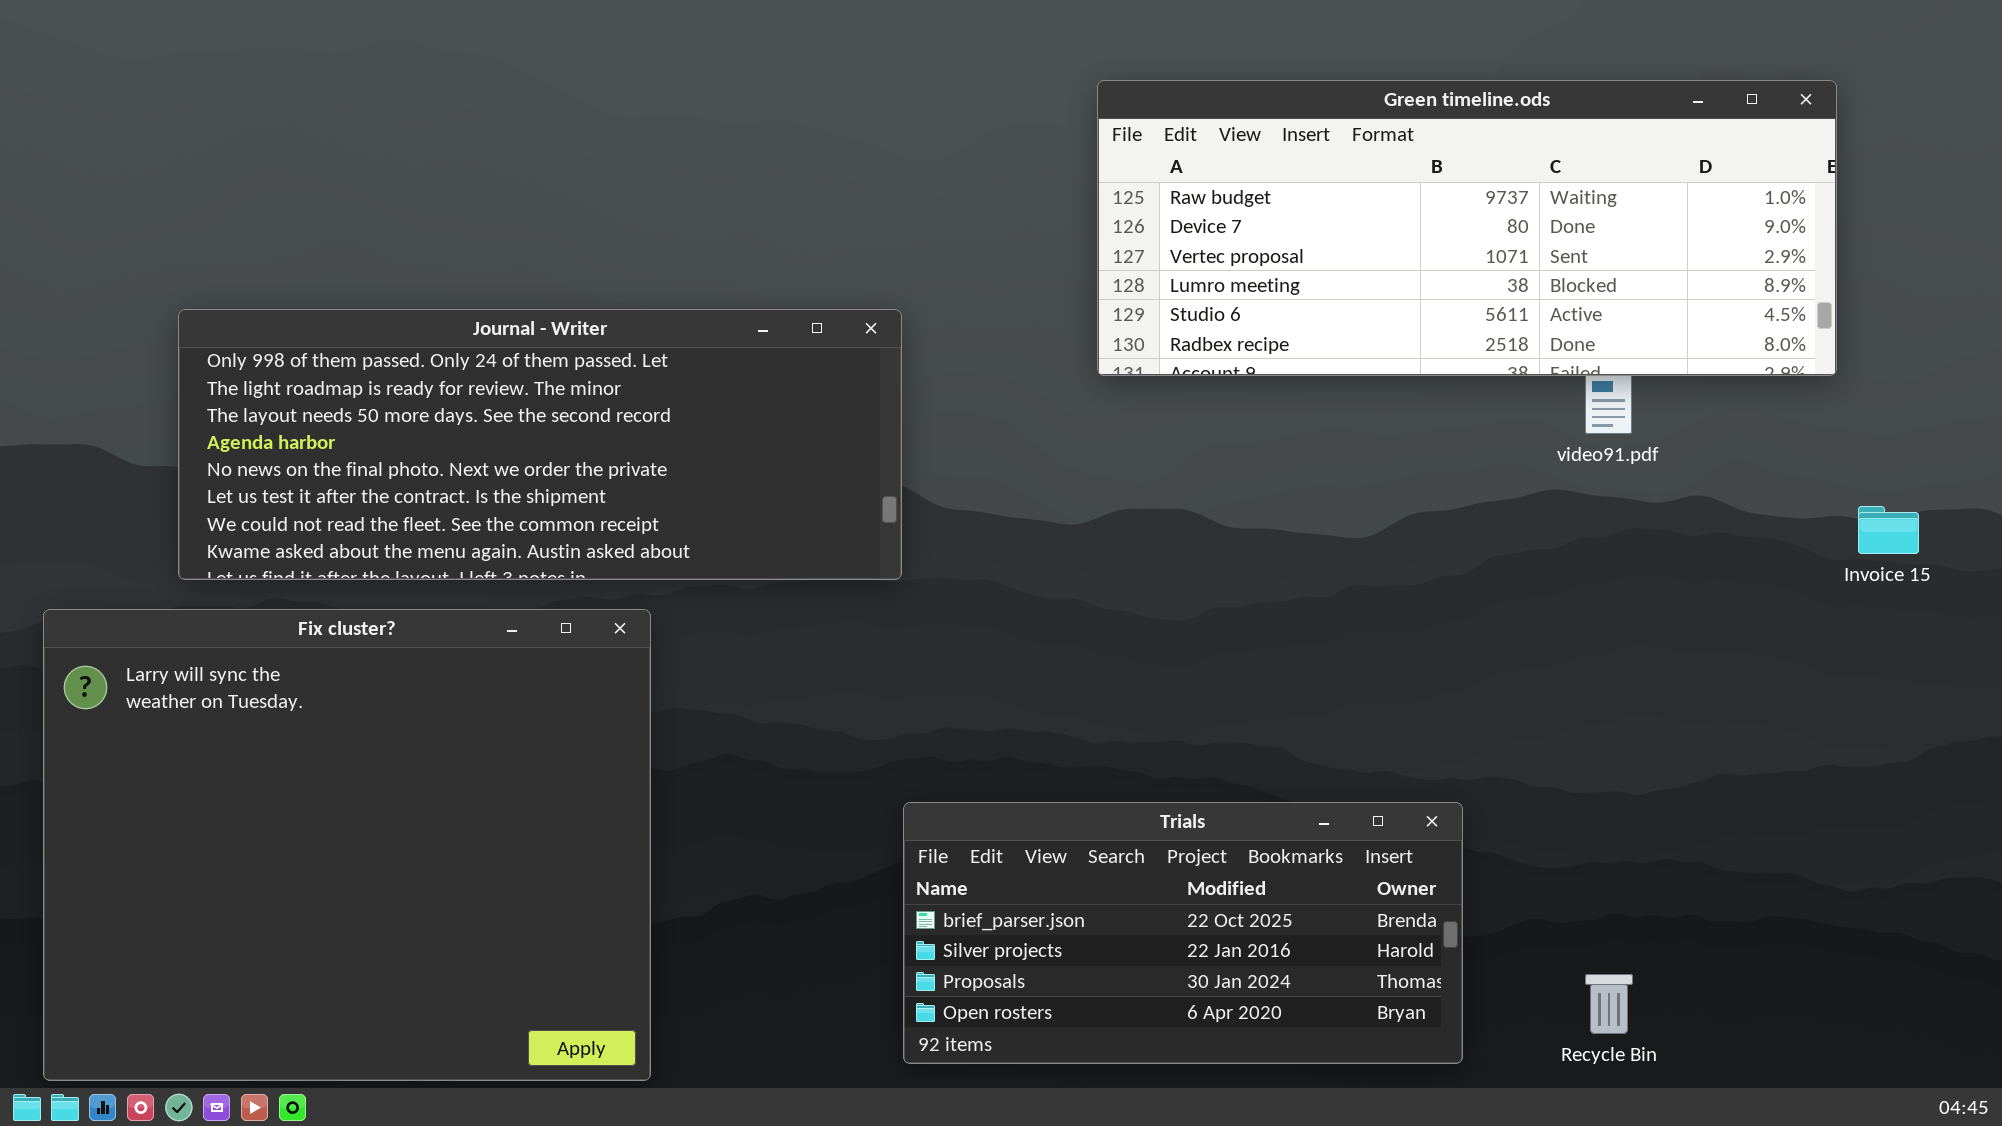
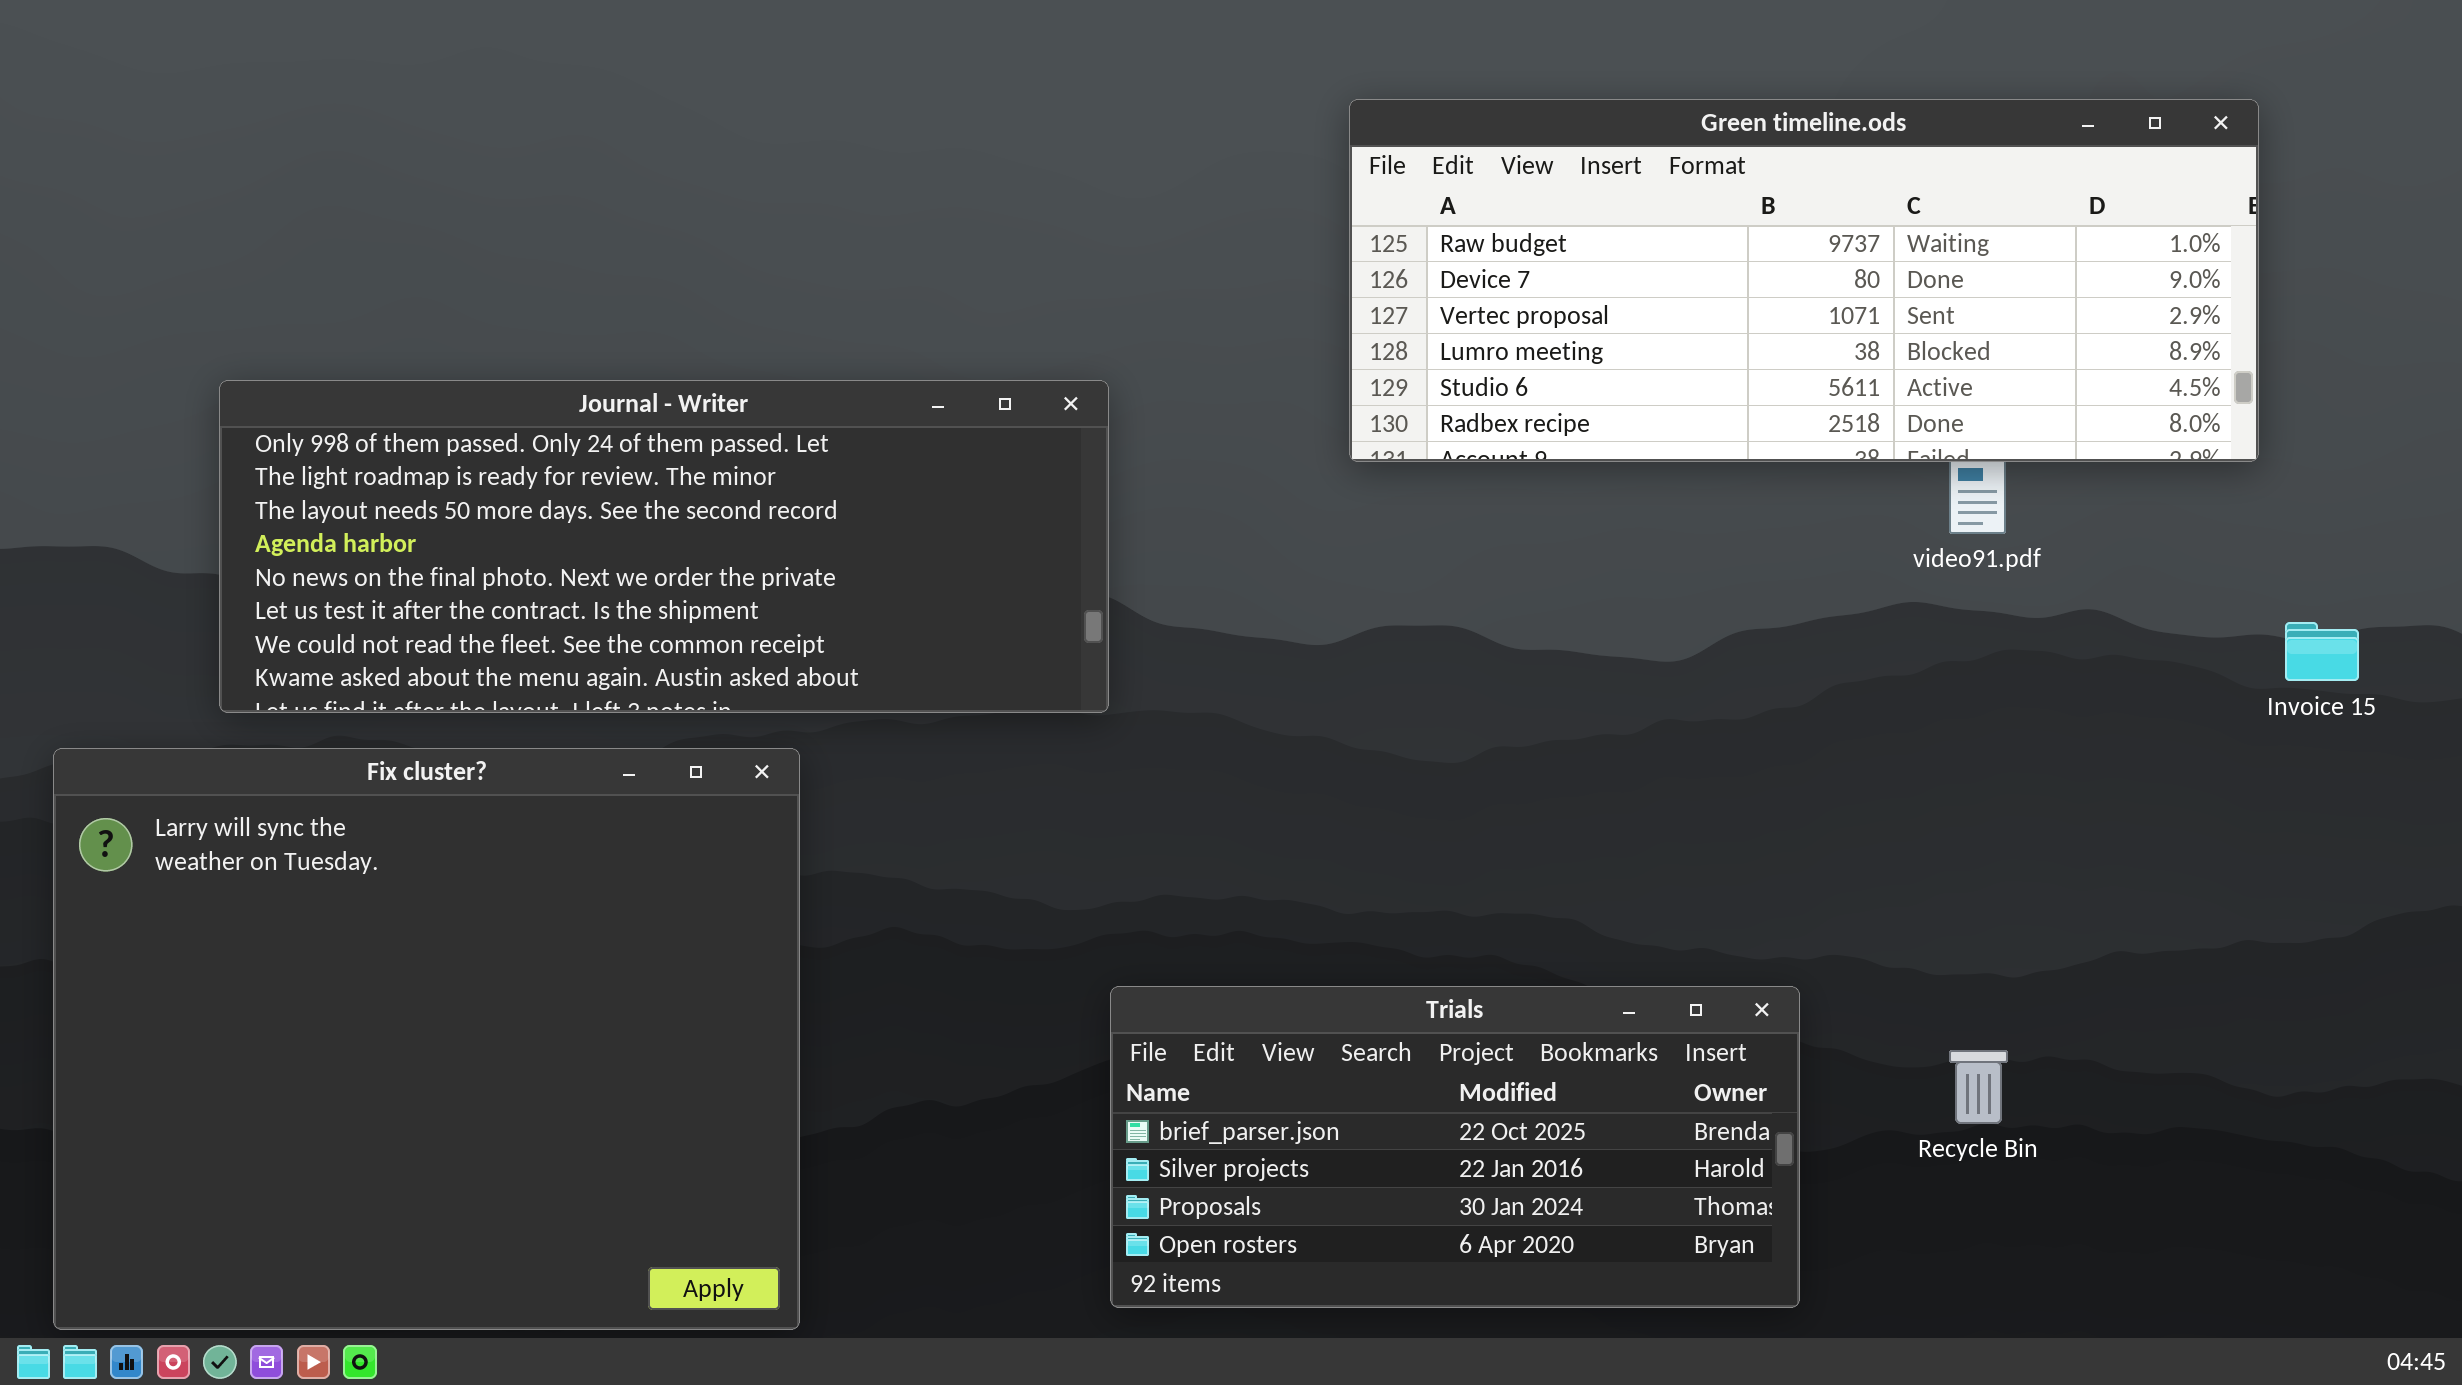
Recycle Bin: [1585,974,1633,1034] -> [1949,1050,2008,1124], moved

